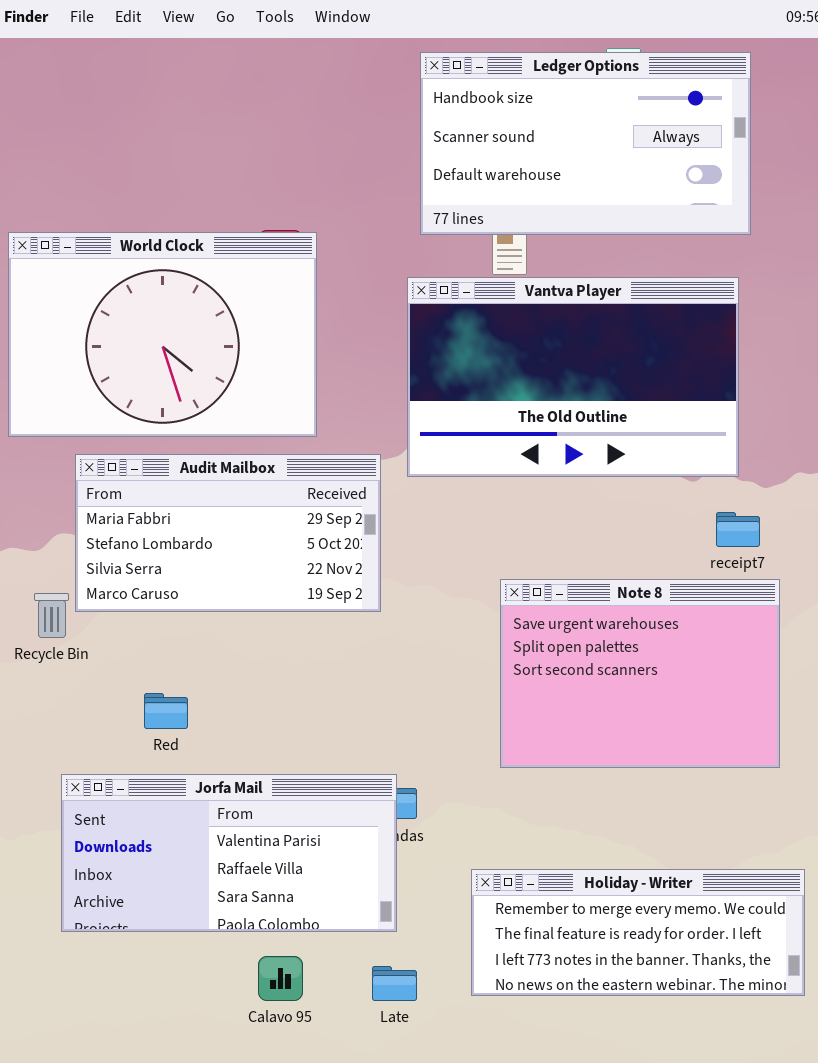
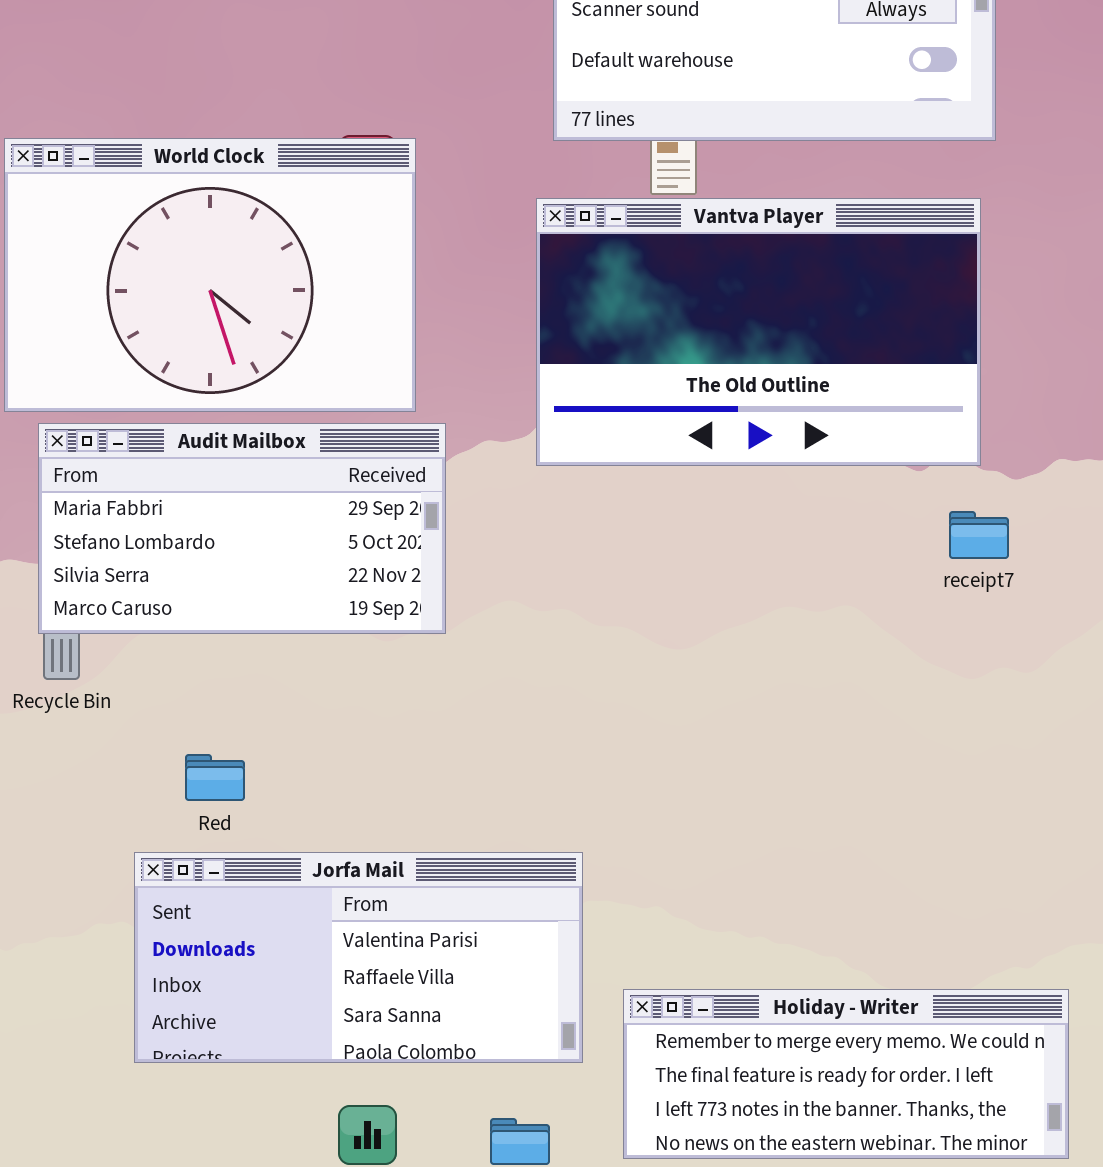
Audit Mailbox: [75,454,381,612] -> [38,423,446,634], moved
Note 8: [500,579,780,768] -> none, closed
Jorfa Mail: [61,774,397,932] -> [134,852,583,1063], moved

